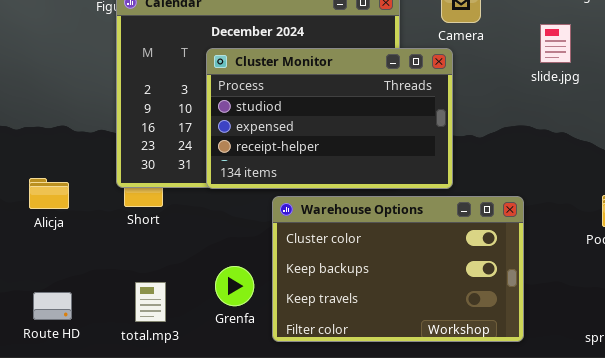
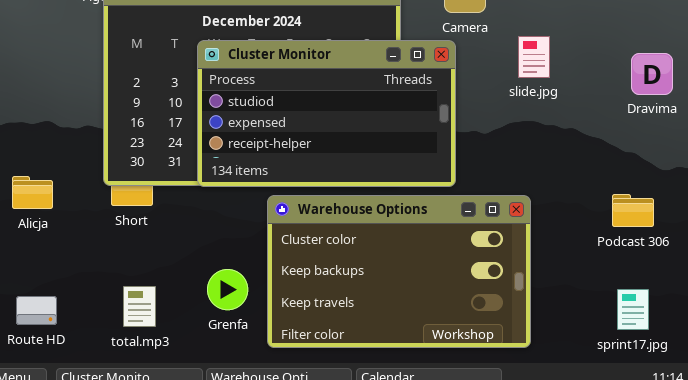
slide.jpg: [540,24,571,63] -> [518,36,550,78], moved

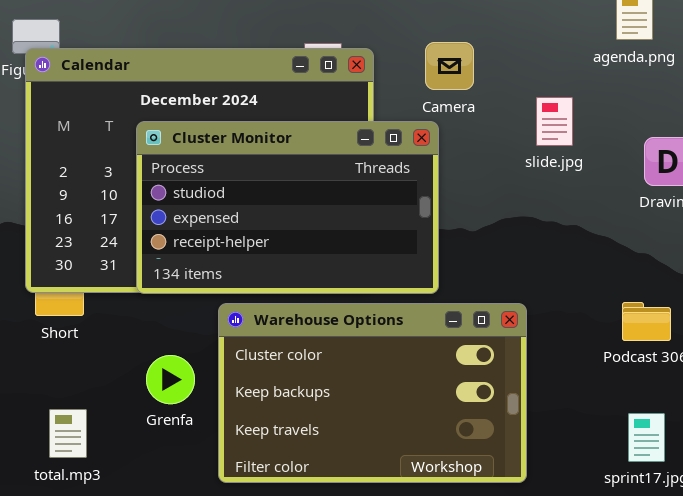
slide.jpg: [518,36,550,78] -> [536,97,573,146], moved
Grenfa: [207,269,248,310] -> [146,355,195,404], moved

